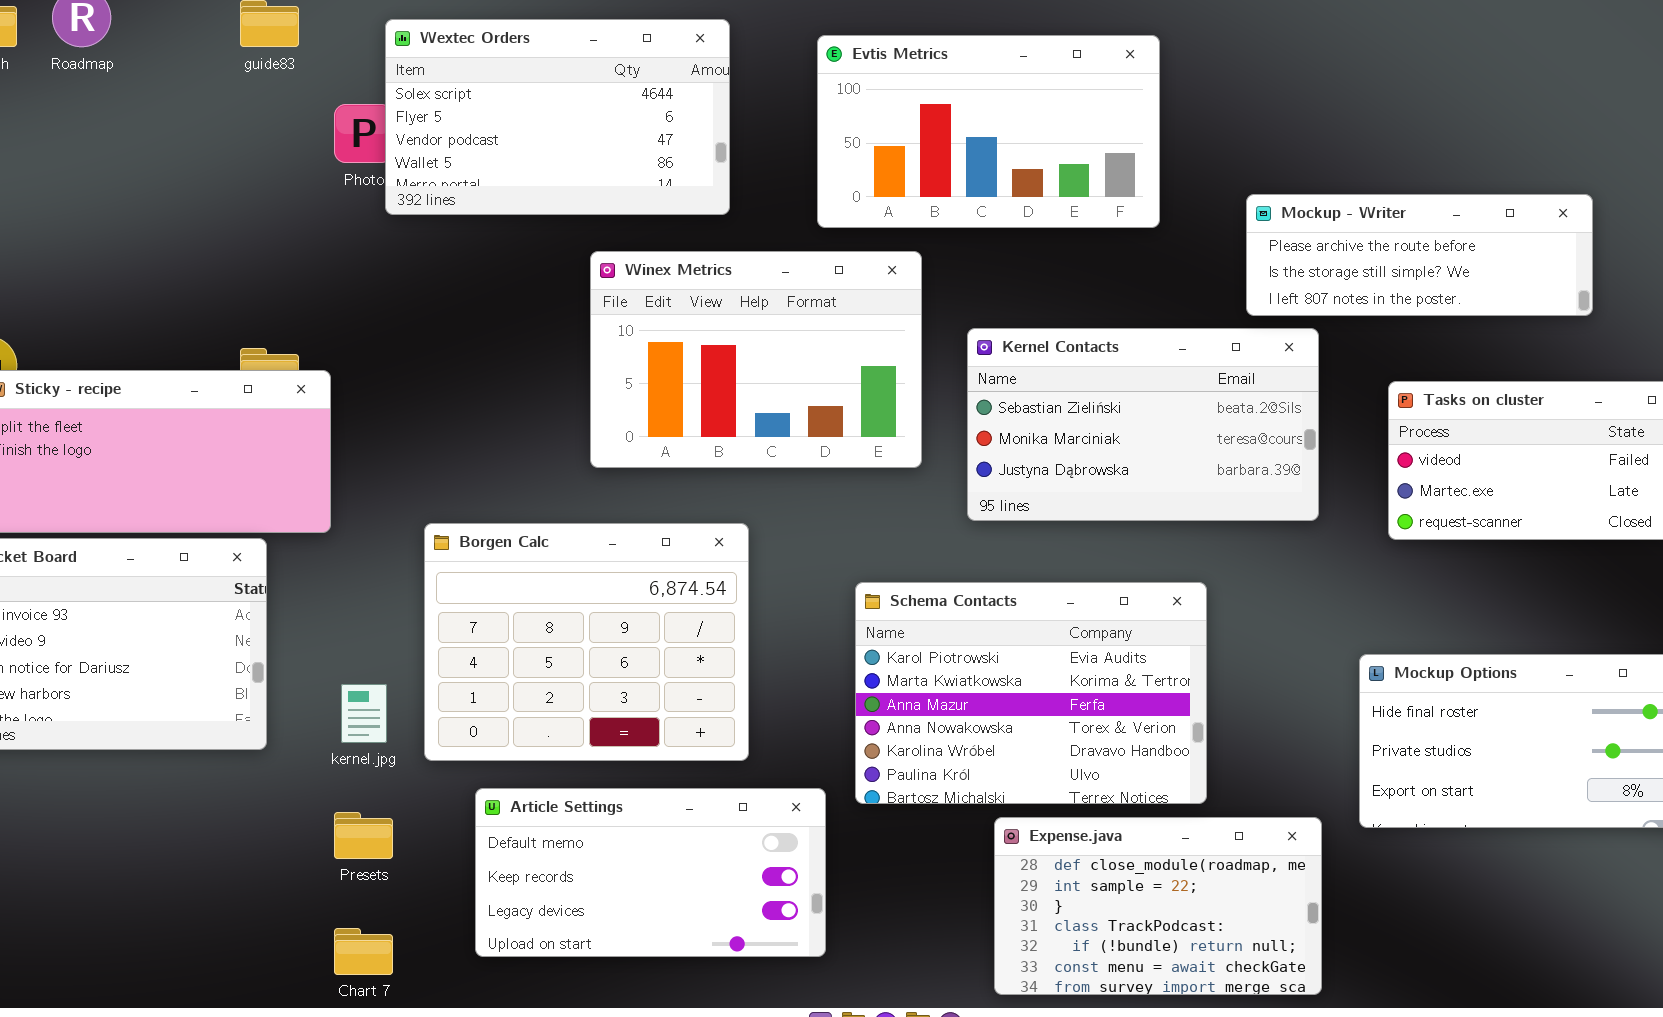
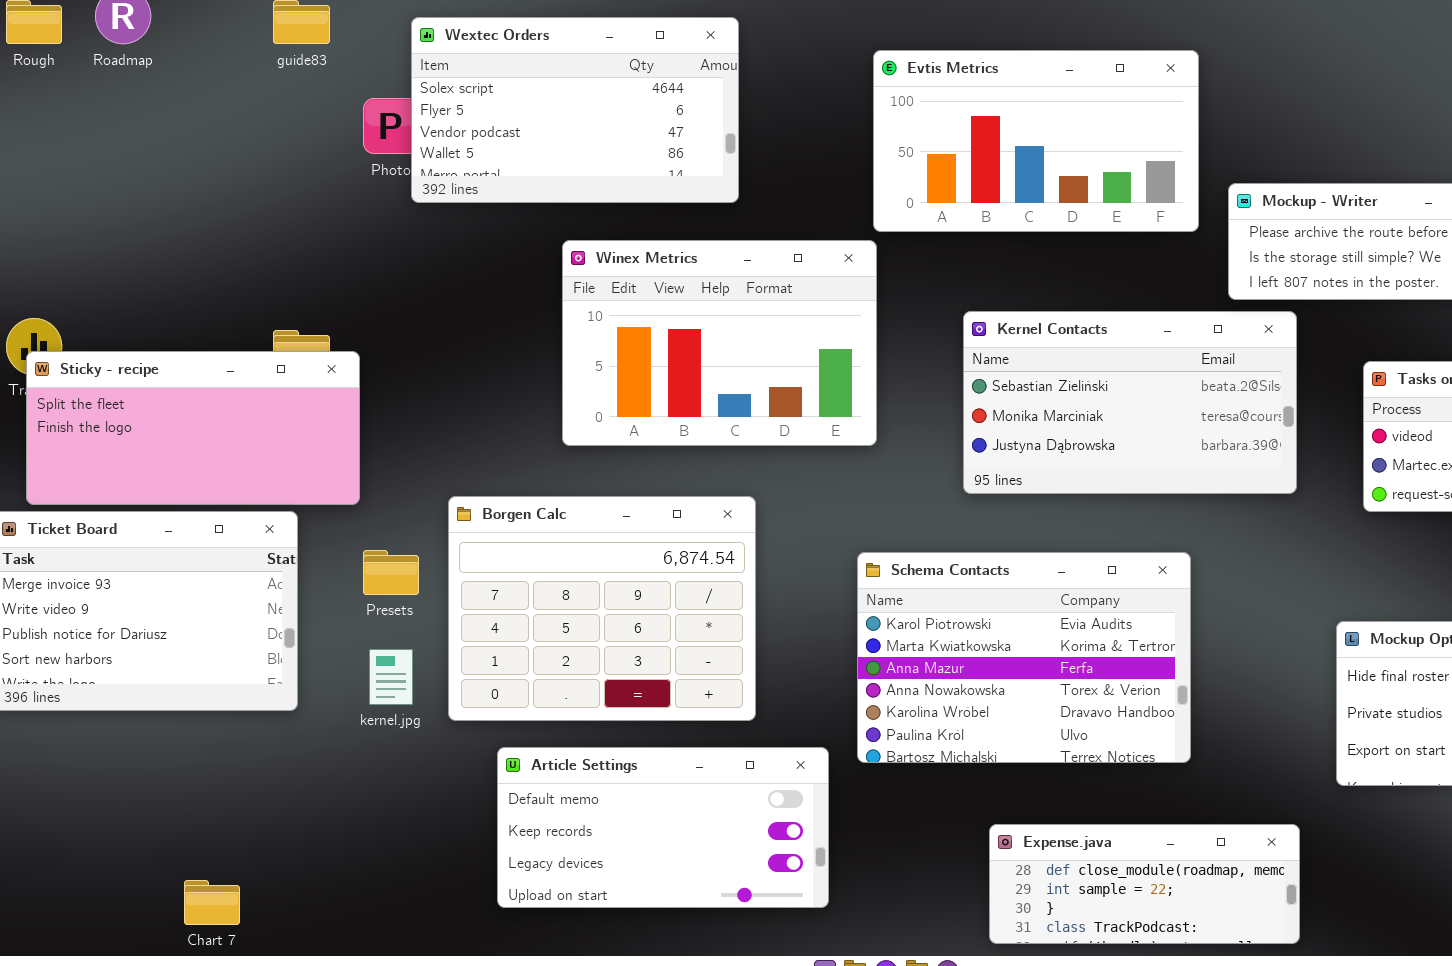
Evtis Metrics: [817,35,1160,228] -> [873,50,1199,232], moved
Winex Metrics: [590,251,922,468] -> [562,240,877,446], moved
Presets: [334,812,393,859] -> [363,550,419,595], moved
Expense.java: [994,817,1322,995] -> [989,824,1300,944], resized
Chart 7: [334,928,393,975] -> [184,880,240,925], moved

